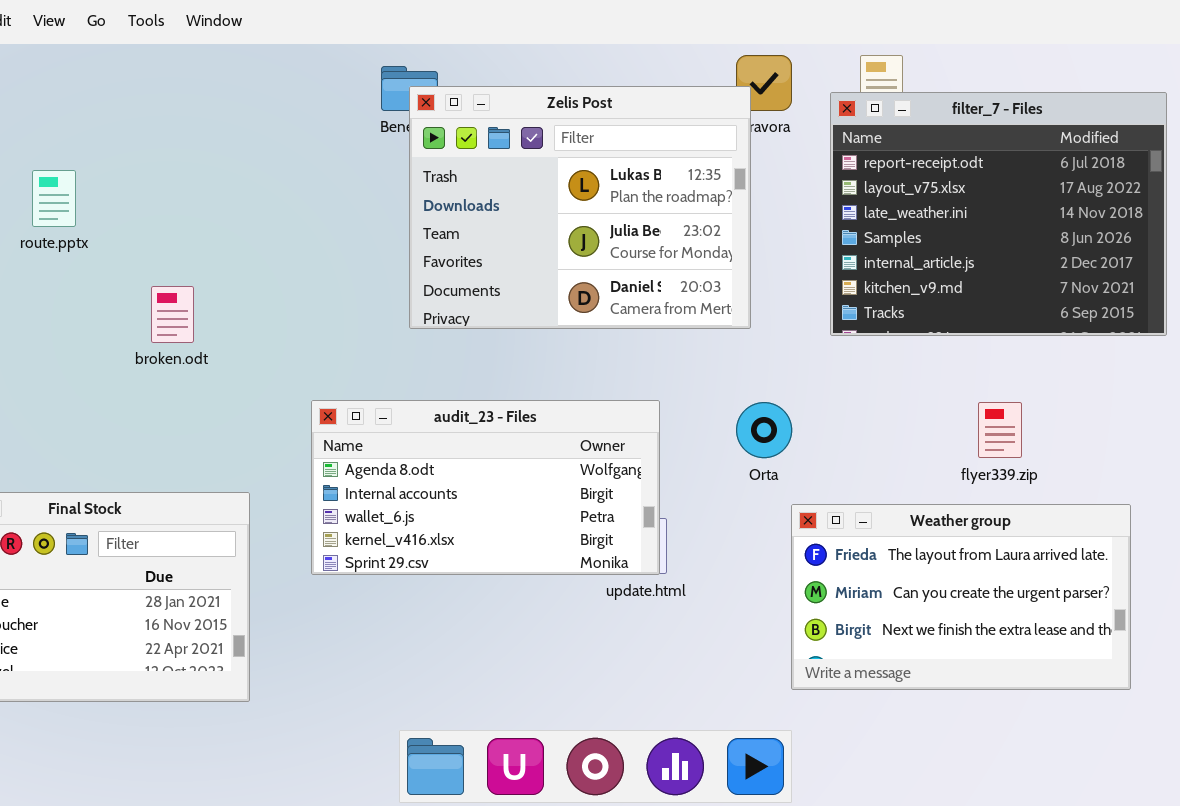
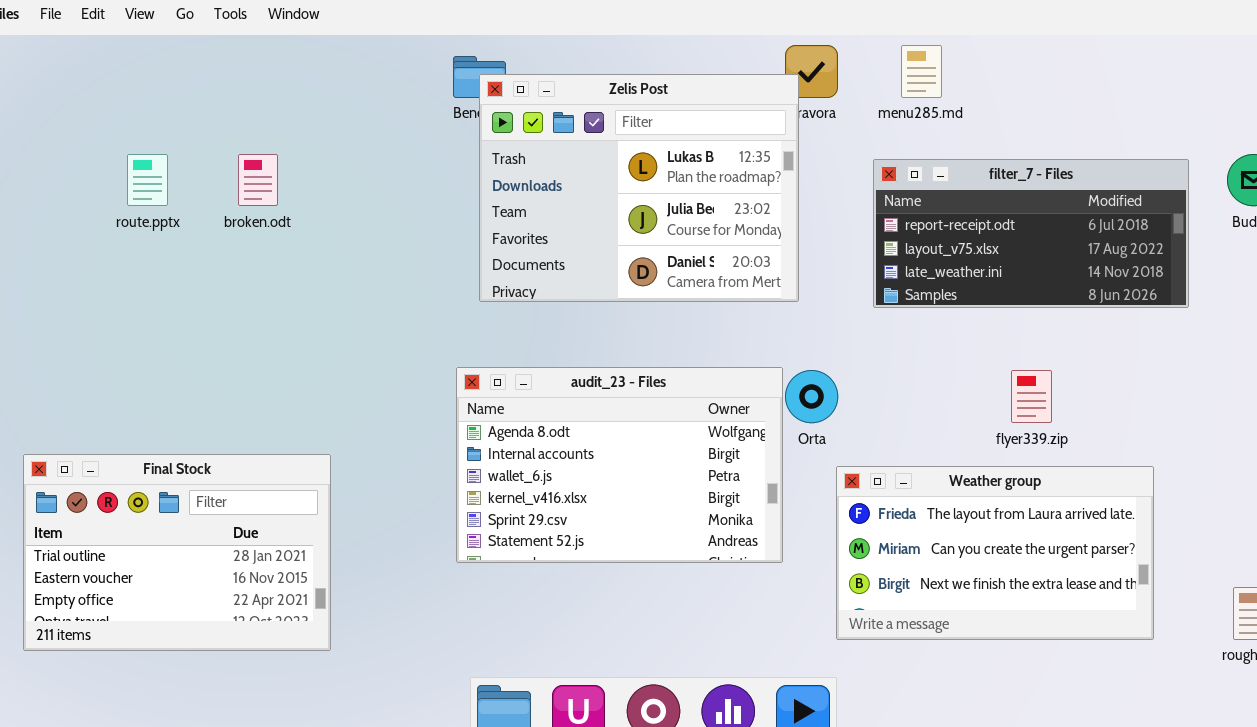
filter_7 - Files: [830,92,1167,336] -> [873,159,1189,308], resized
broken.odt: [151,286,194,343] -> [238,154,278,206], moved
audit_23 - Files: [311,400,660,575] -> [456,367,783,563], moved, resized

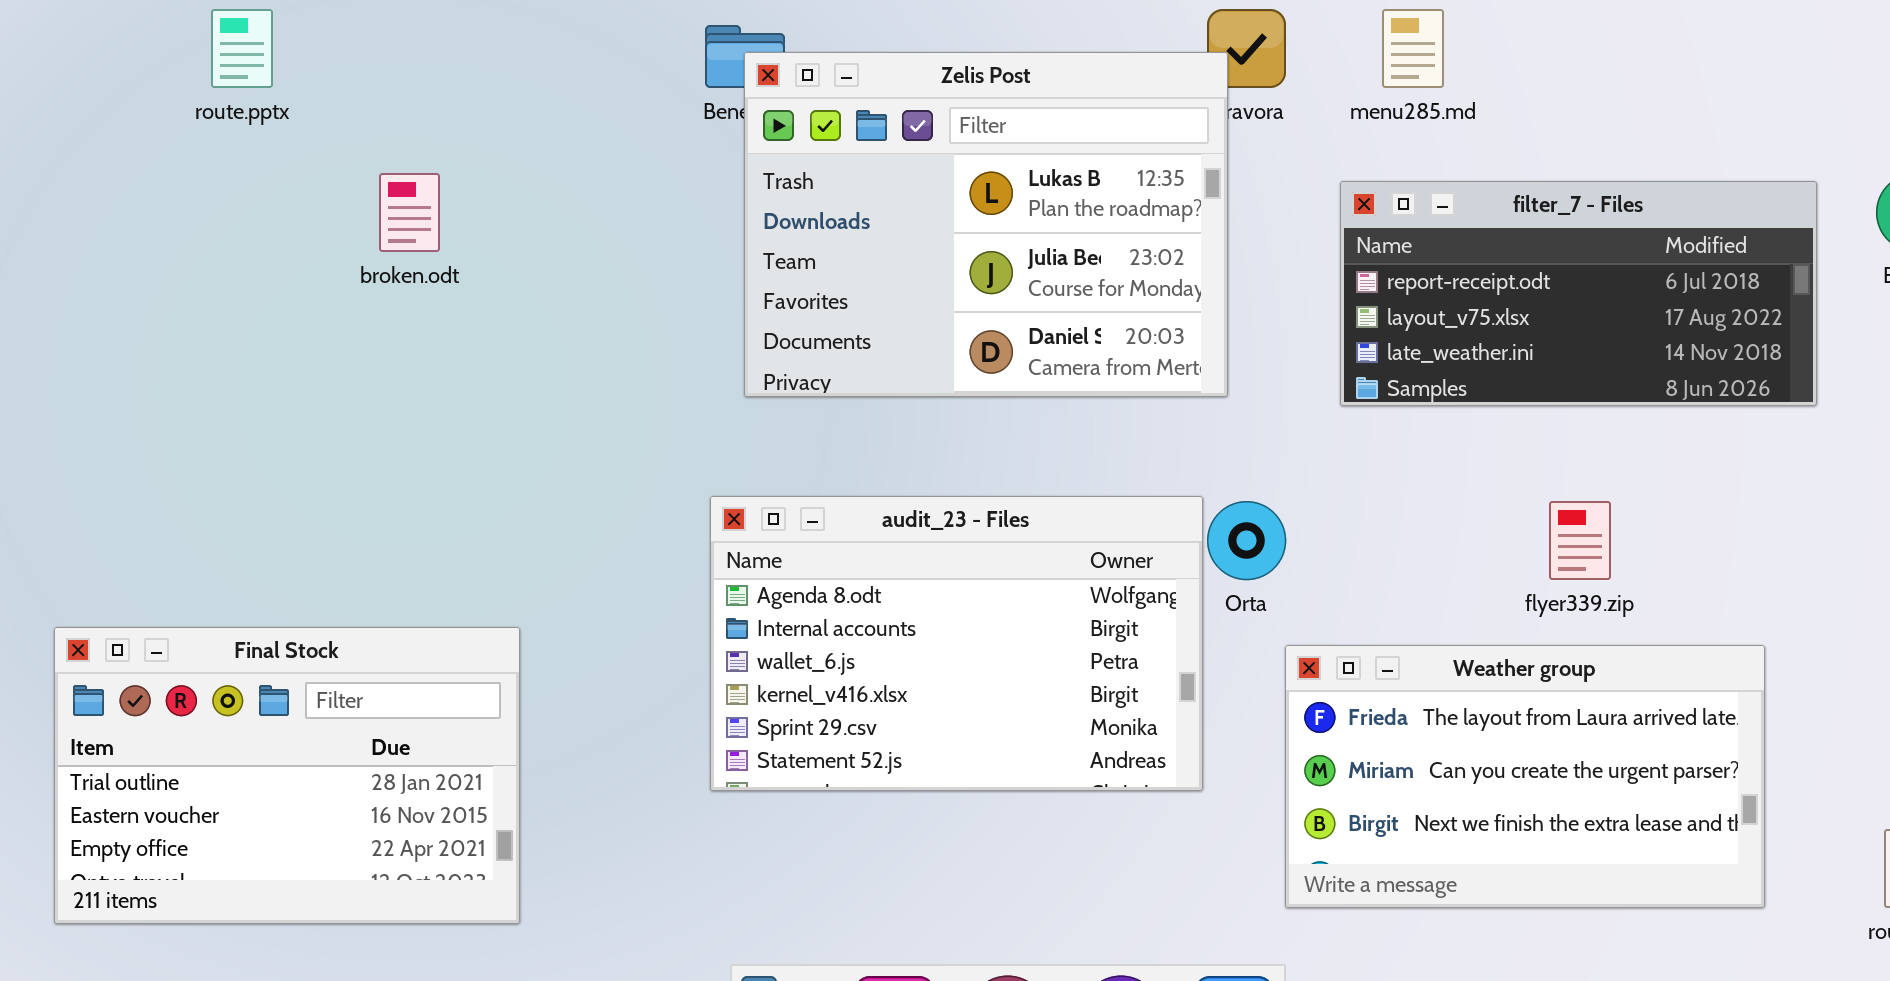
route.pptx: [127,154,168,206] -> [211,9,273,88], moved

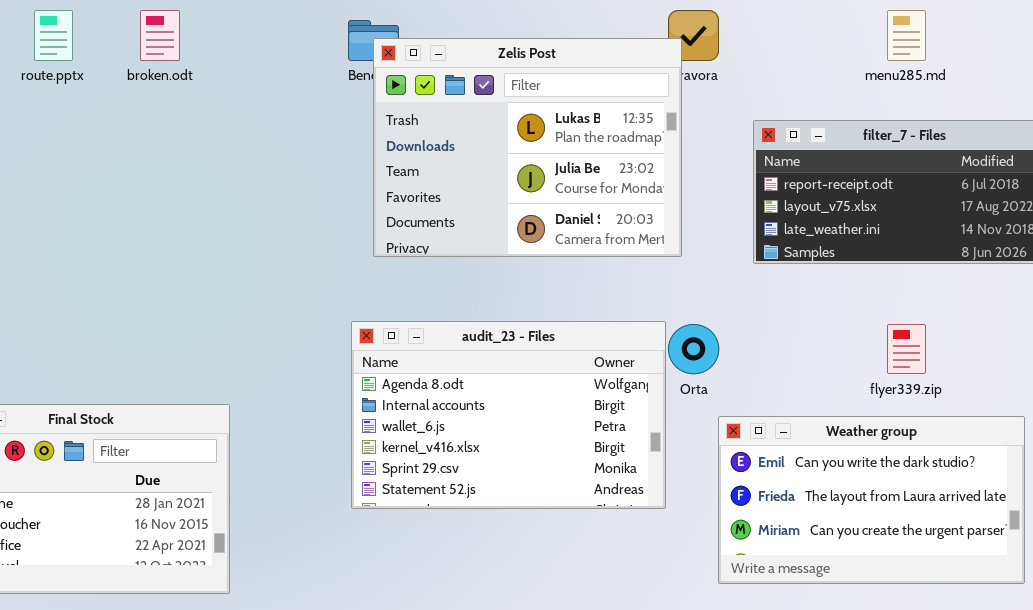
menu285.md: [1382,9,1444,88] -> [887,10,926,61], moved
broken.odt: [379,173,440,252] -> [140,10,180,61], moved
Weather group: [1285,645,1765,908] -> [718,416,1025,584], scrolled up 1 row

